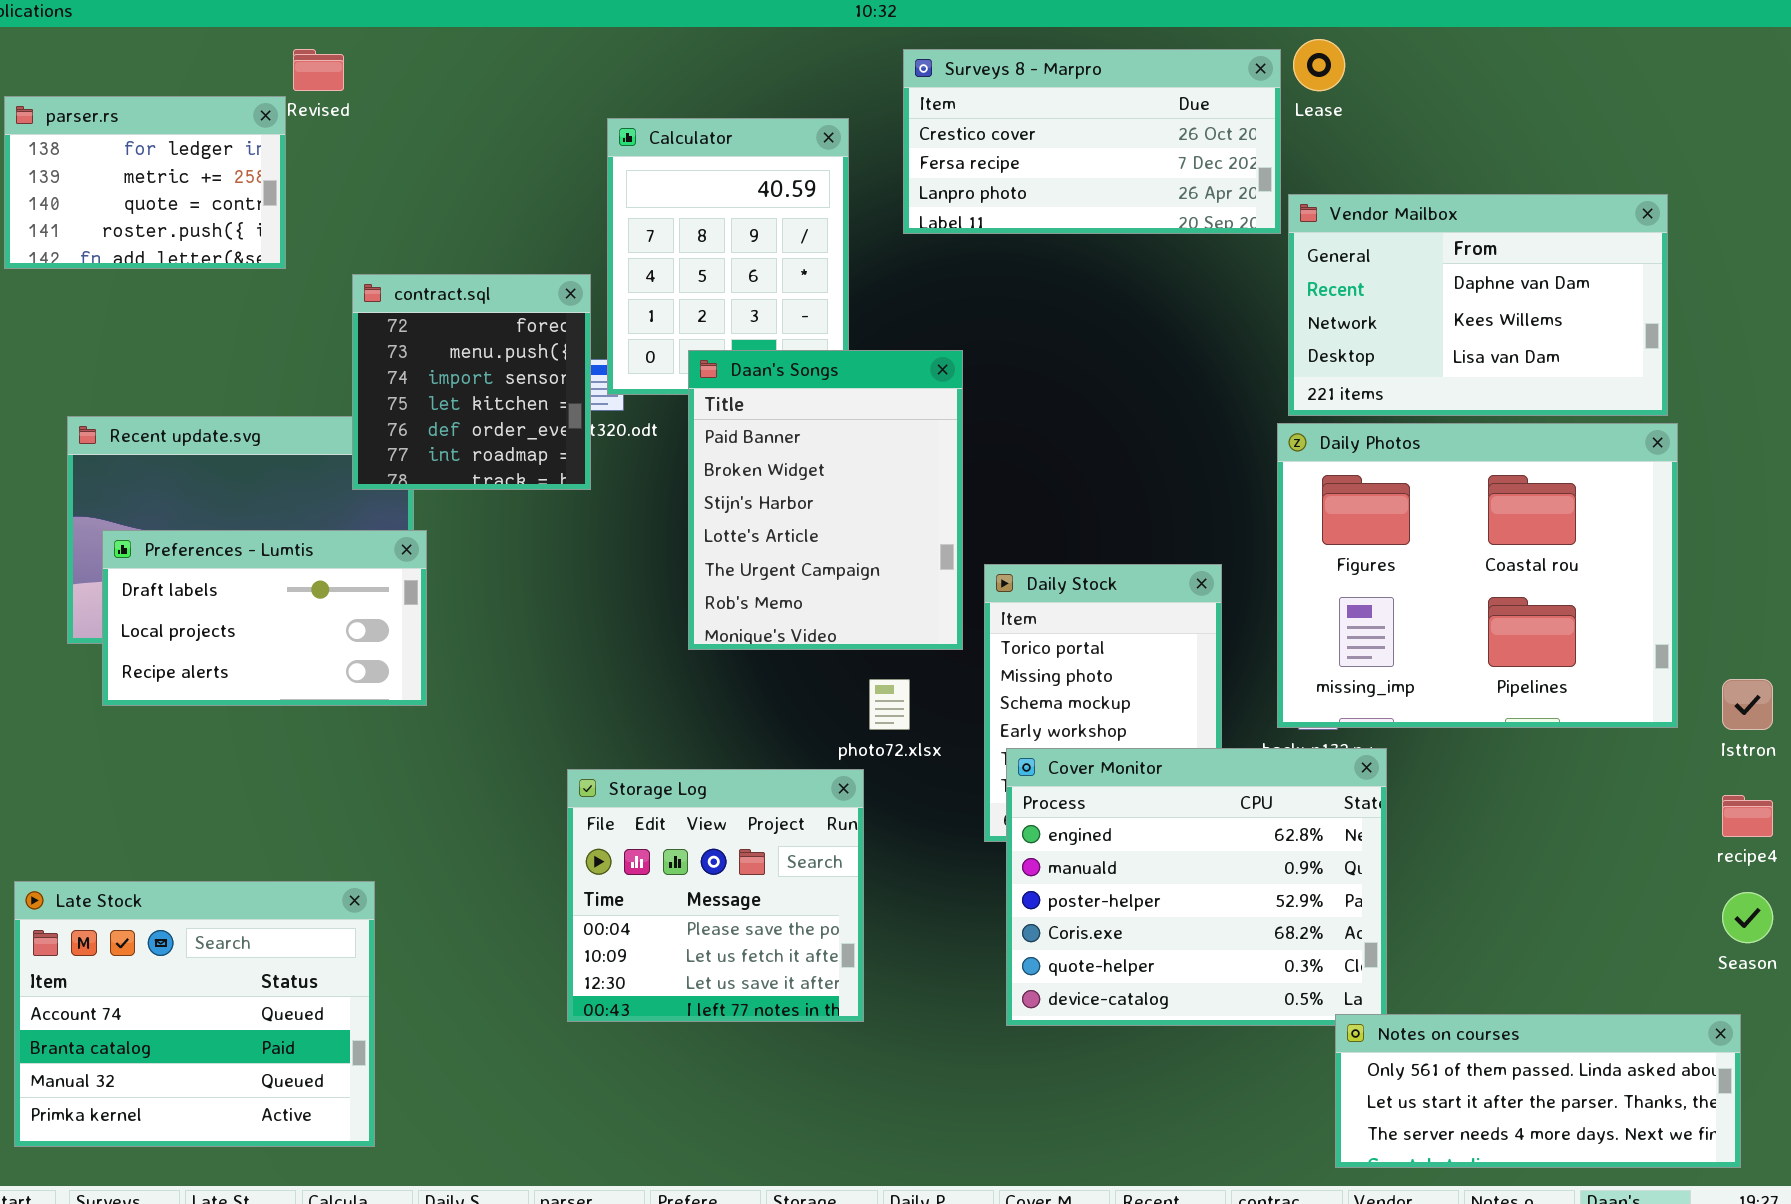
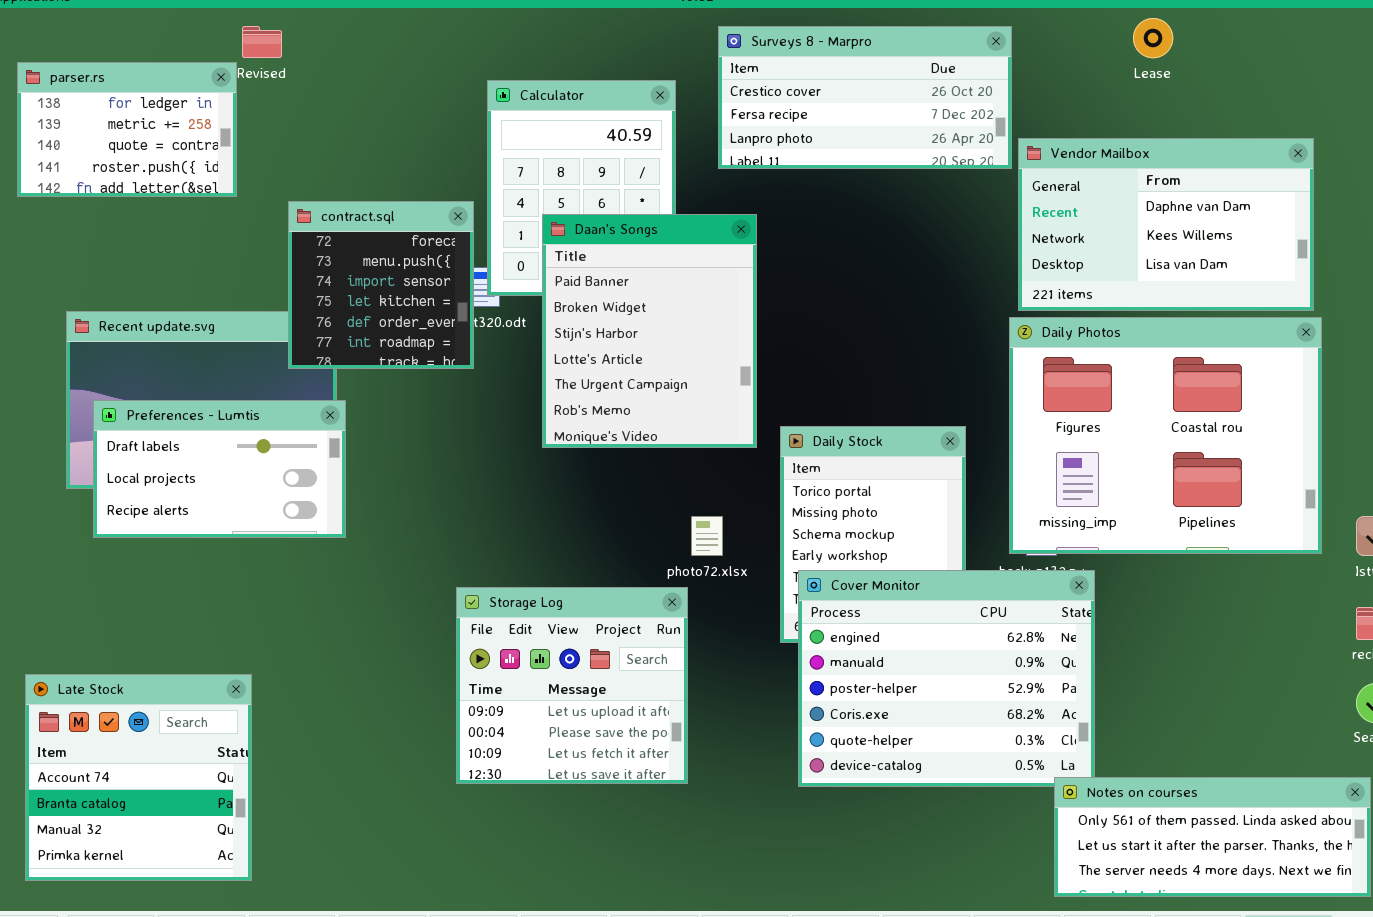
Lease: [1293,39,1345,91] -> [1133,18,1173,58], moved
Daan's Songs: [688,350,963,650] -> [542,214,757,448], moved
Storage Log: [567,769,864,1022] -> [456,587,688,784], scrolled up 1 row
Late Stock: [14,881,375,1147] -> [25,674,252,881], resized

